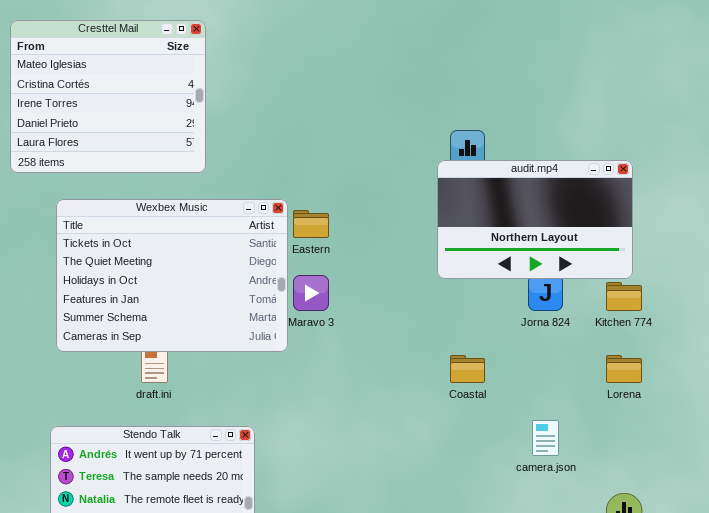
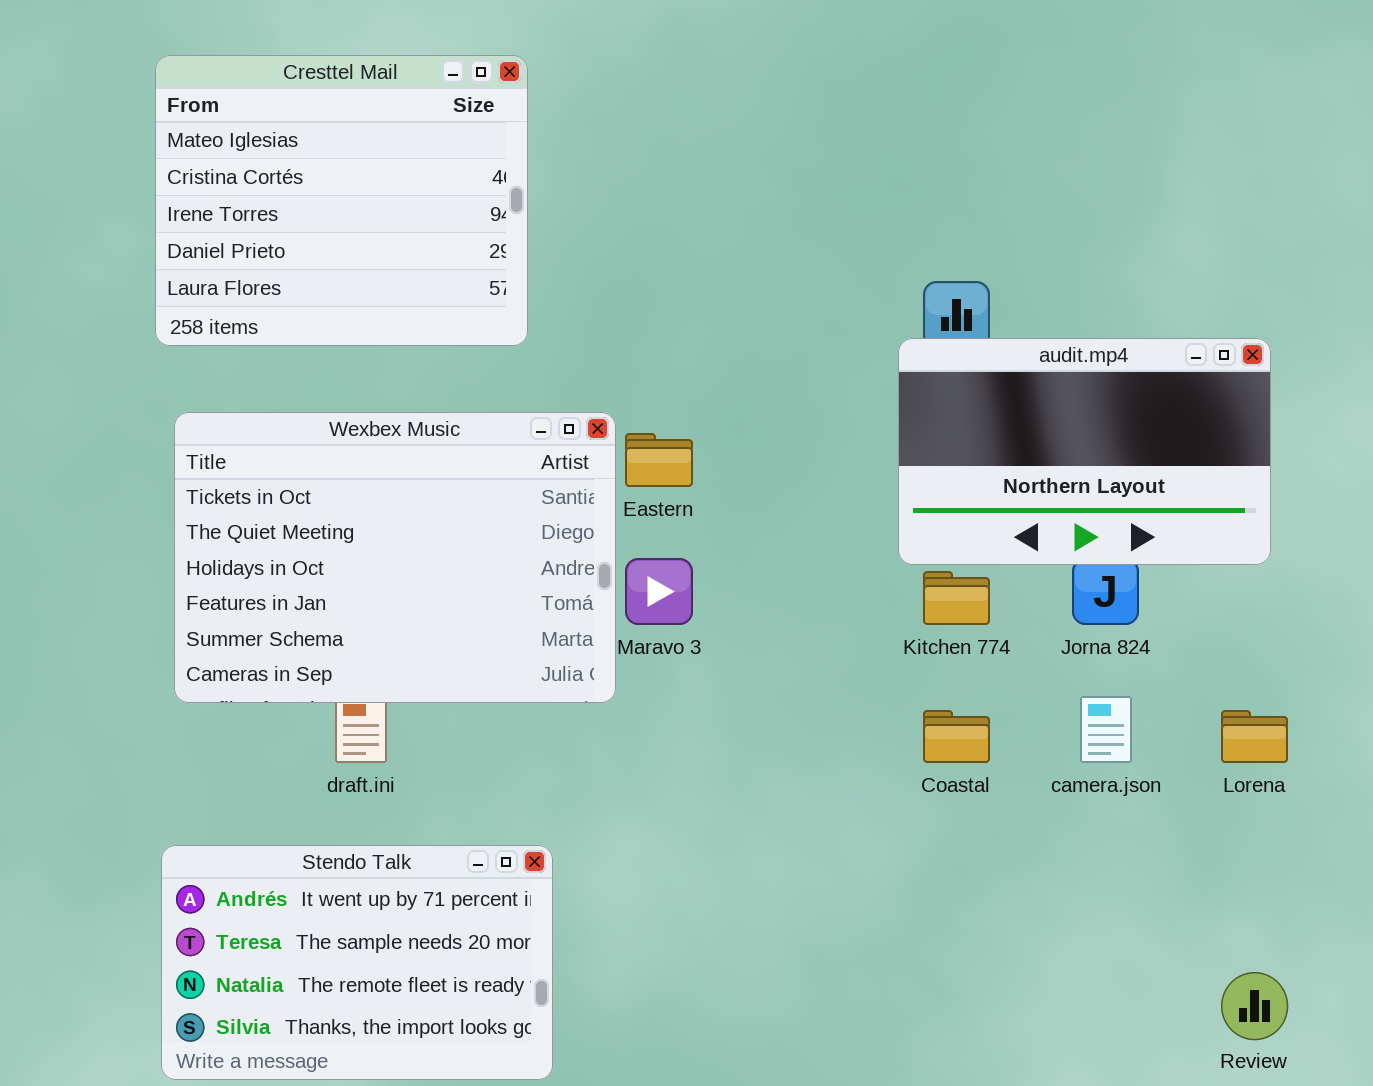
Cresttel Mail: [10,20,206,173] -> [155,55,528,346], moved
Kitchen 774: [606,282,642,311] -> [923,571,990,625], moved
camera.json: [532,420,559,456] -> [1080,696,1132,763], moved

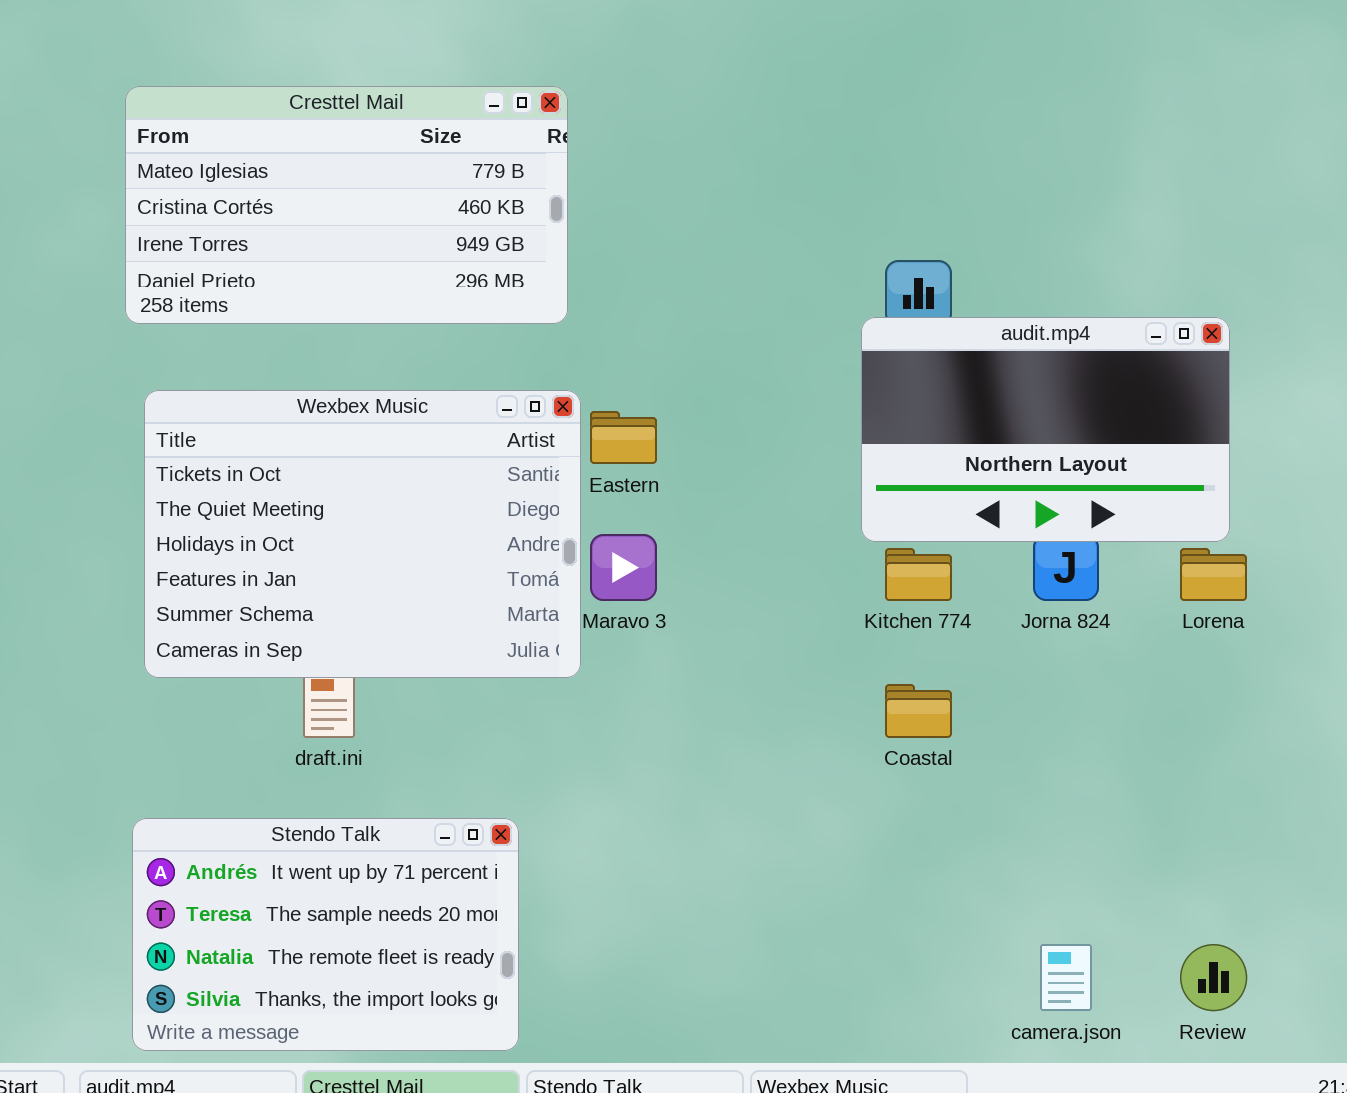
Cresttel Mail: [155,55,528,346] -> [125,86,568,324], resized
camera.json: [1080,696,1132,763] -> [1040,944,1092,1011], moved
Lorena: [1221,710,1288,763] -> [1180,548,1247,601], moved

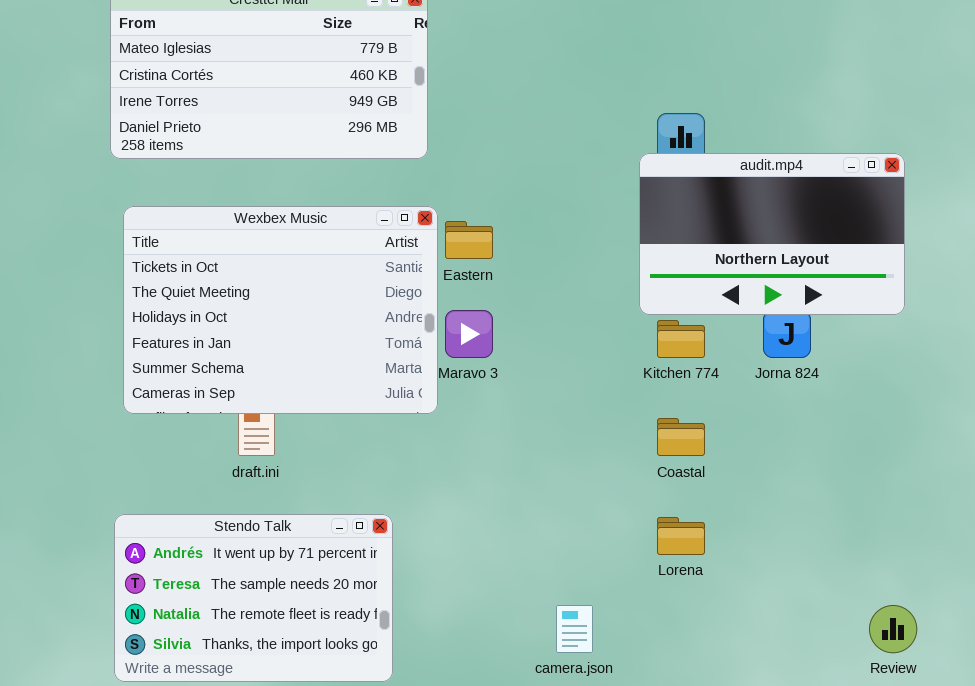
Lorena: [1180,548,1247,601] -> [657,517,705,555], moved
camera.json: [1040,944,1092,1011] -> [556,605,593,653], moved

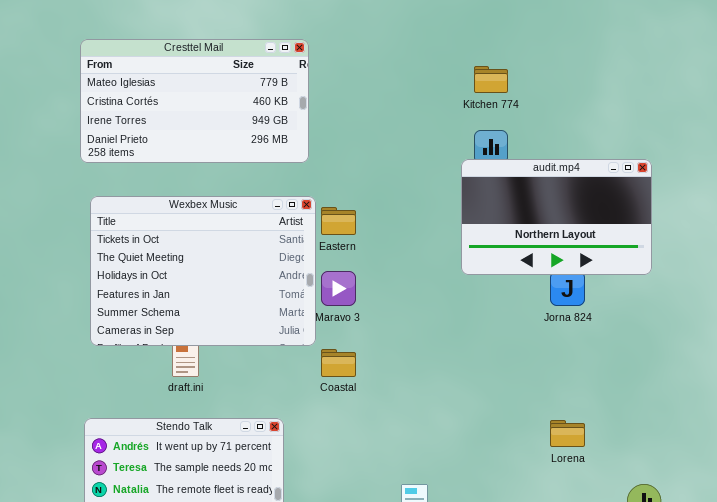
Kitchen 774: [657,320,705,358] -> [474,66,508,93], moved
Coastal: [657,418,705,456] -> [321,349,356,377], moved
Lorena: [657,517,705,555] -> [550,420,585,447], moved

